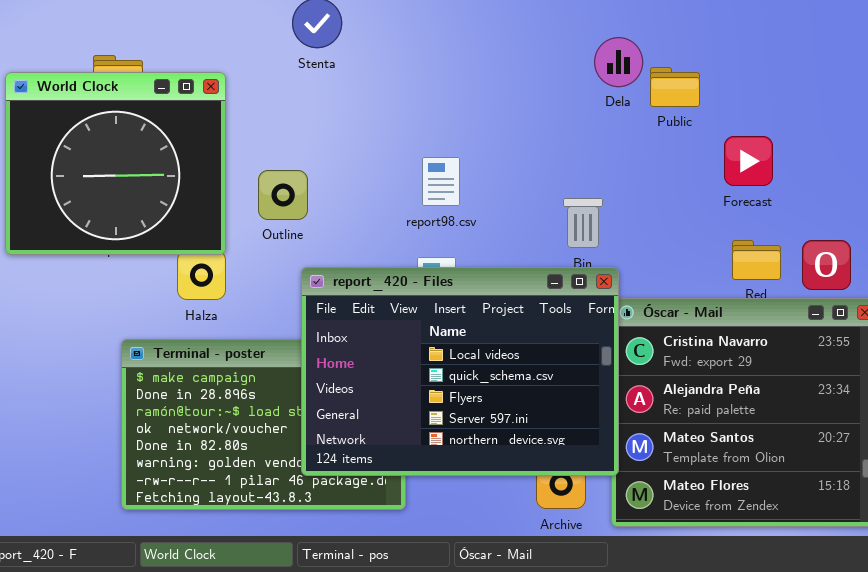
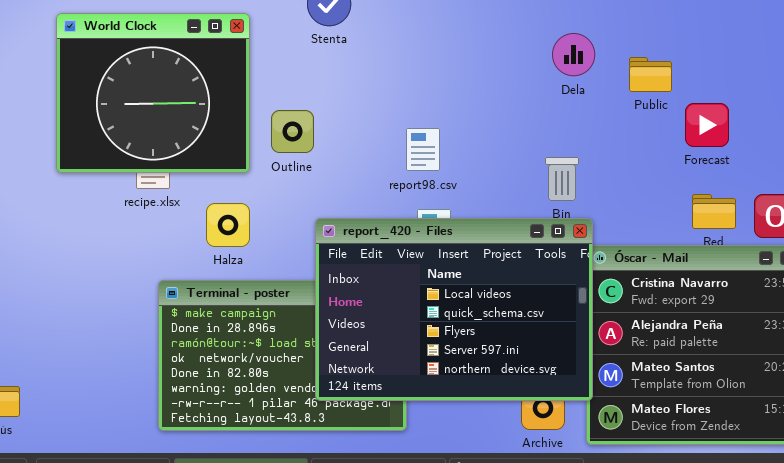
Dela: [594,37,643,87] -> [552,33,595,76], moved
Public: [650,67,700,107] -> [629,57,672,92], moved
World Clock: [5,72,226,255] -> [56,13,250,173], moved
report98.csv: [422,157,460,206] -> [406,128,440,171], moved
Outline: [258,170,308,220] -> [271,110,314,153], moved

